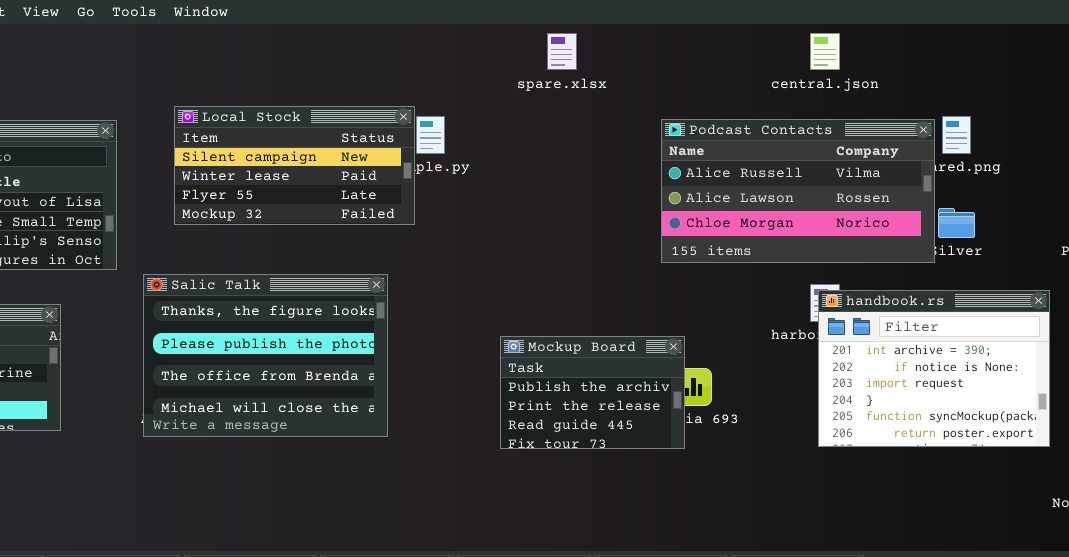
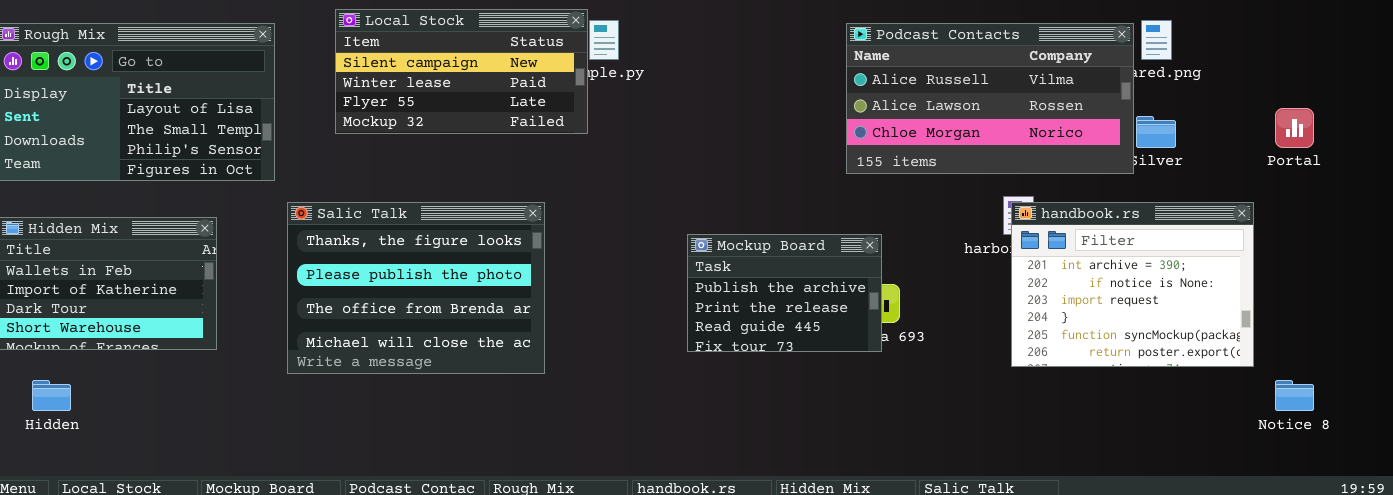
Salic Talk: [143,274,388,437] -> [287,202,545,374], moved
Mockup Board: [500,336,685,449] -> [687,234,882,352], moved

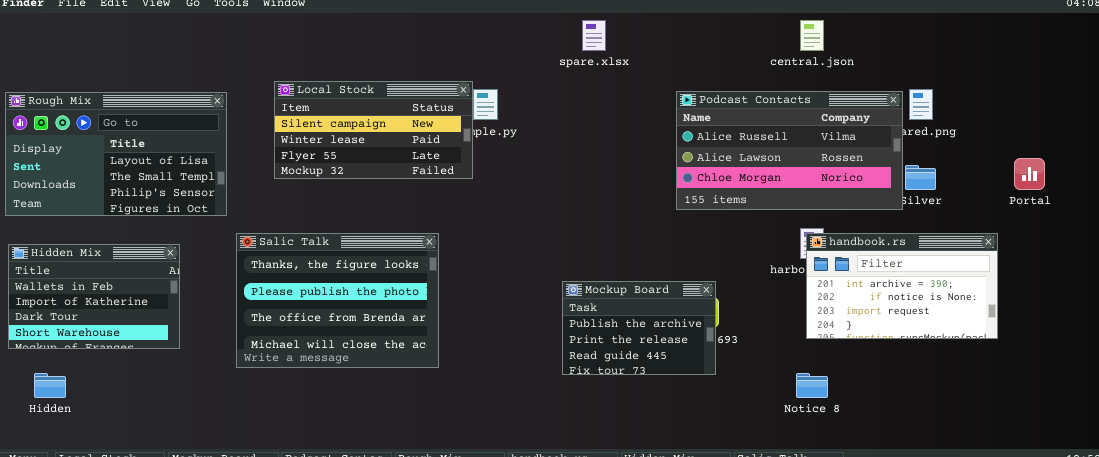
handbook.rs: [1011,202,1254,367] -> [806,233,998,339], resized
Mockup Board: [687,234,882,352] -> [562,281,716,375], moved
Notice 8: [1275,380,1314,411] -> [796,373,828,398], moved

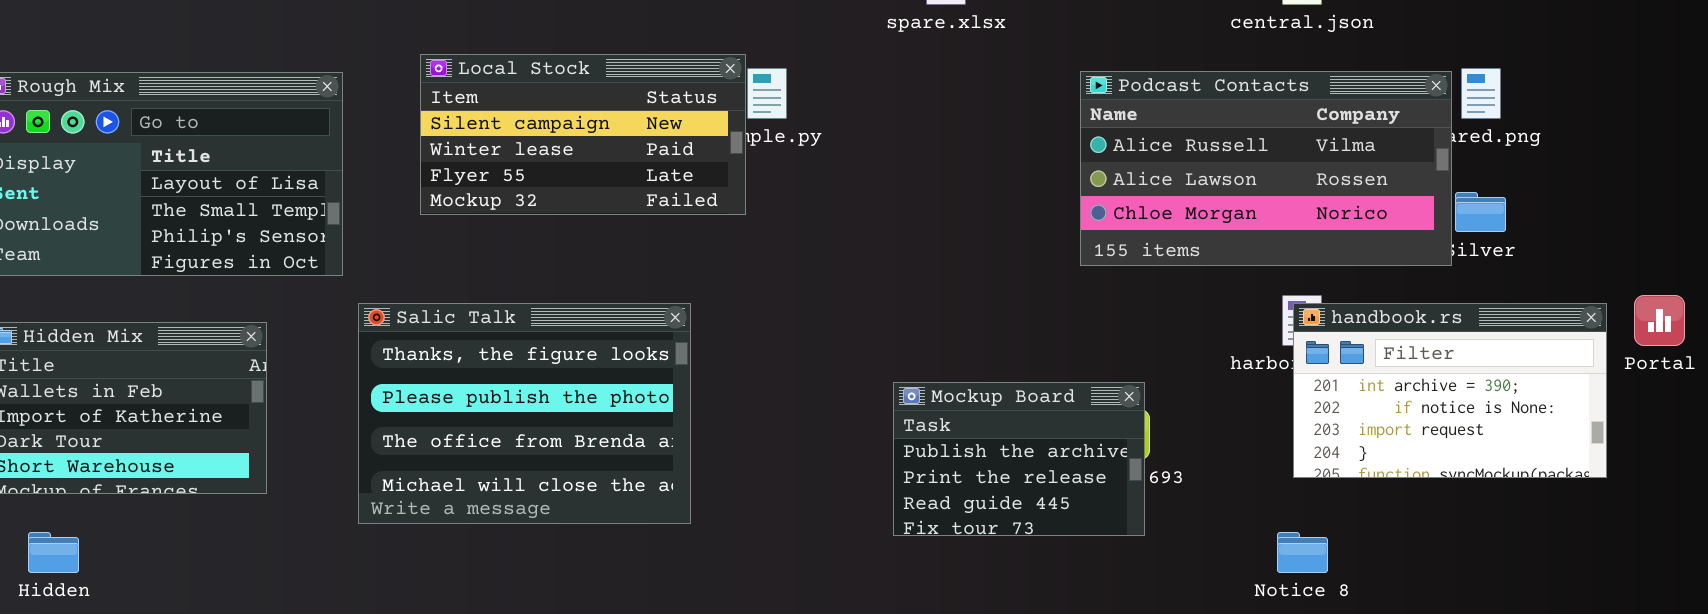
Portal: [1014,158,1045,190] -> [1634,295,1685,346], moved

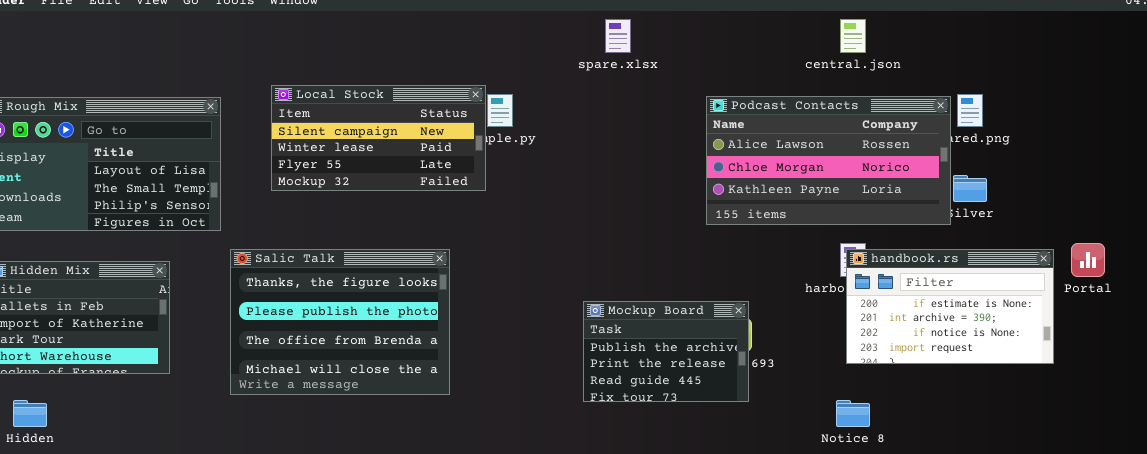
Podcast Contacts: [1080,71,1452,266] -> [706,96,951,225], scrolled down 1 row
handbook.rs: [1293,303,1607,478] -> [846,249,1054,364], scrolled up 1 row

